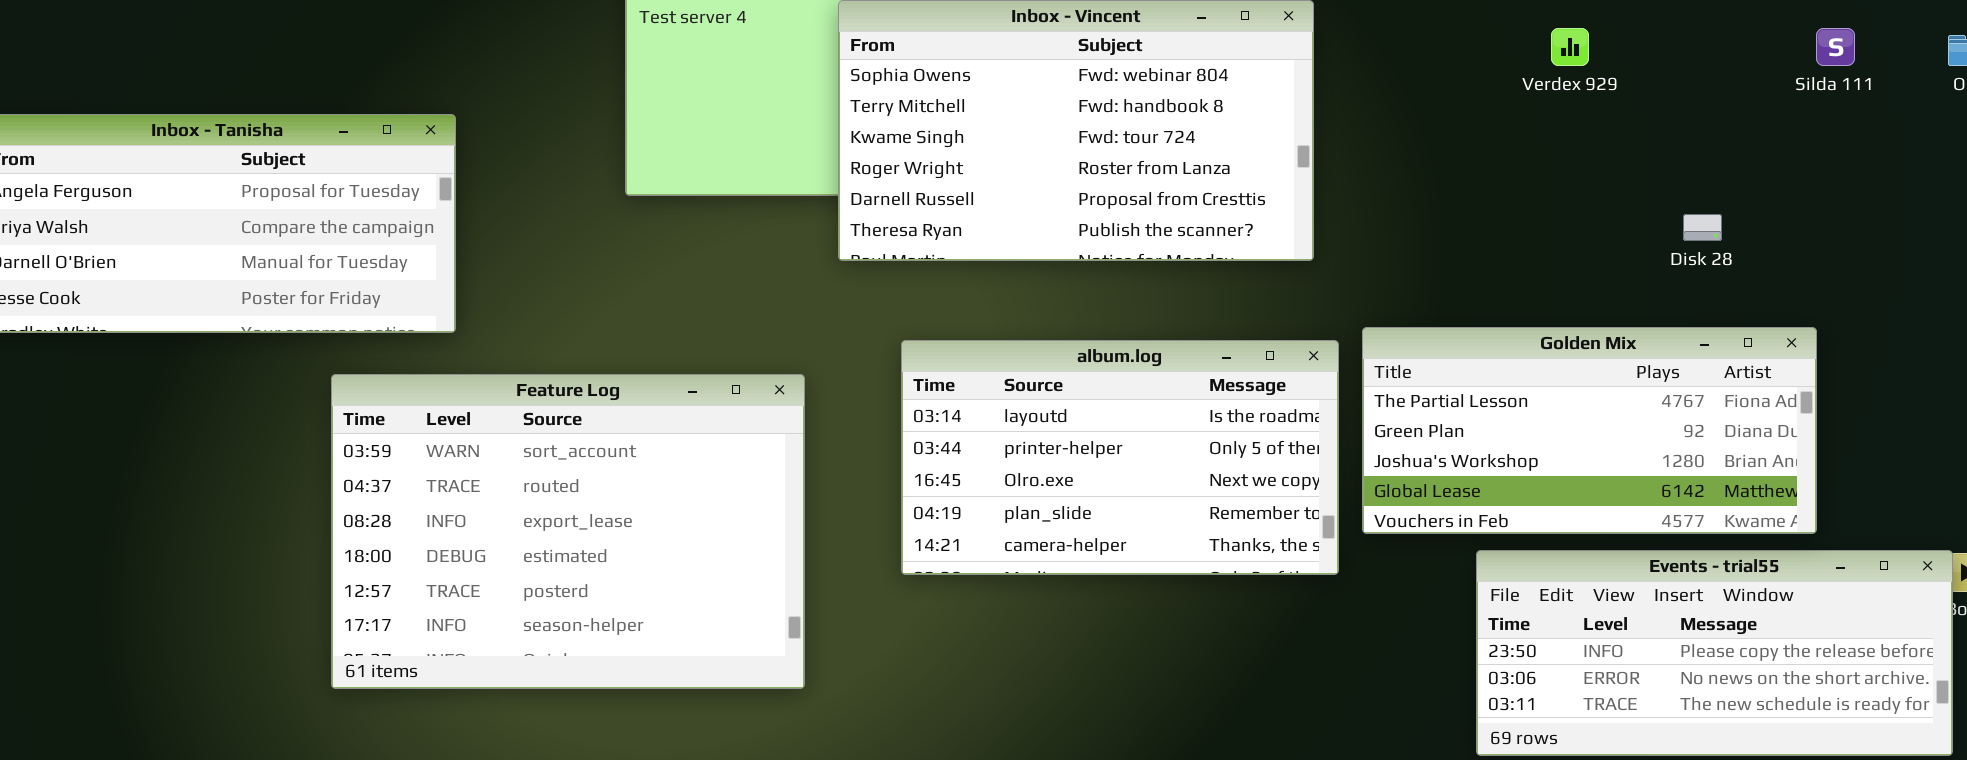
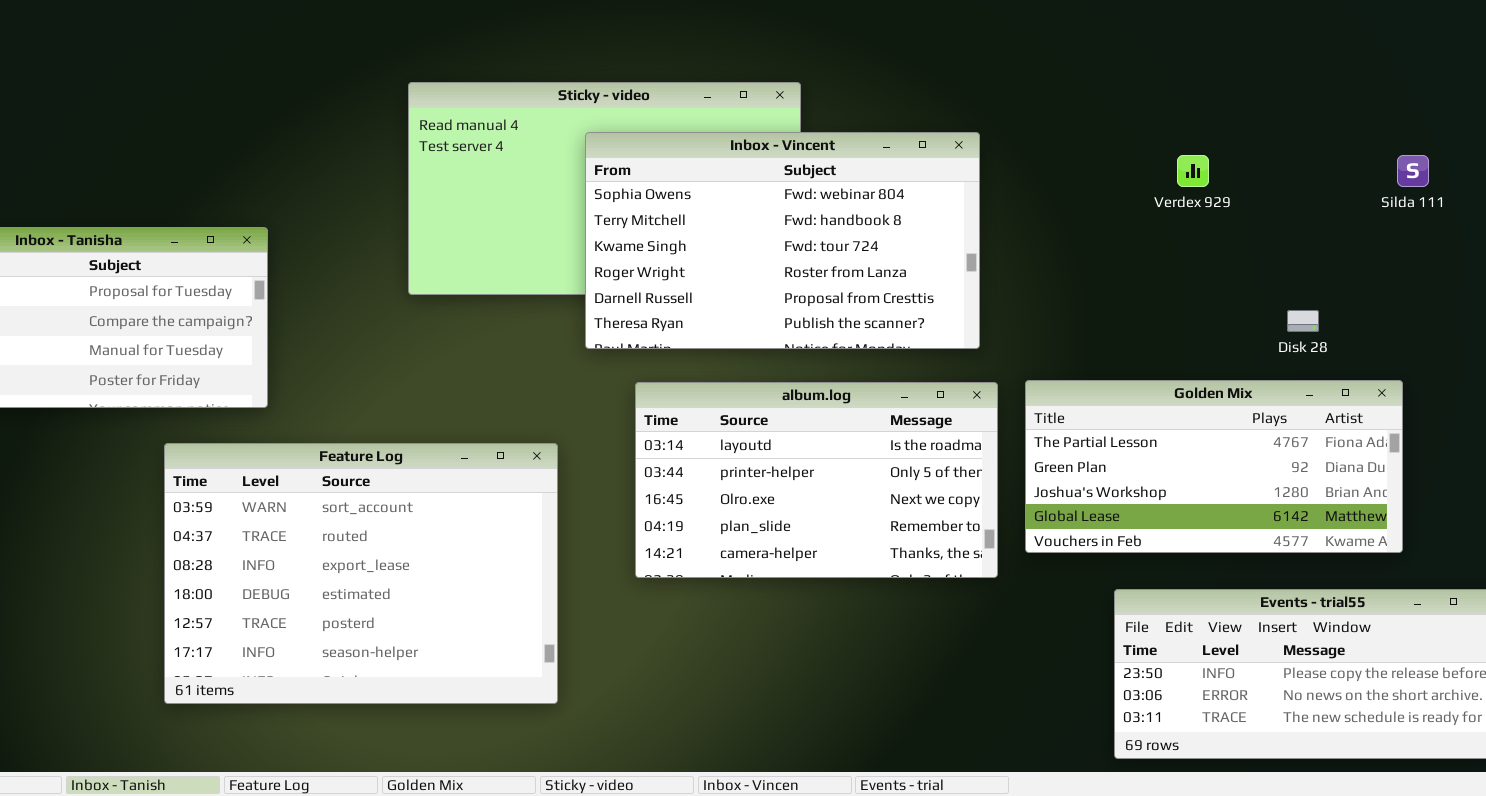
Golden Mix: [1362,327,1817,534] -> [1025,380,1403,553], moved
album.log: [901,340,1339,575] -> [635,382,998,578], moved

